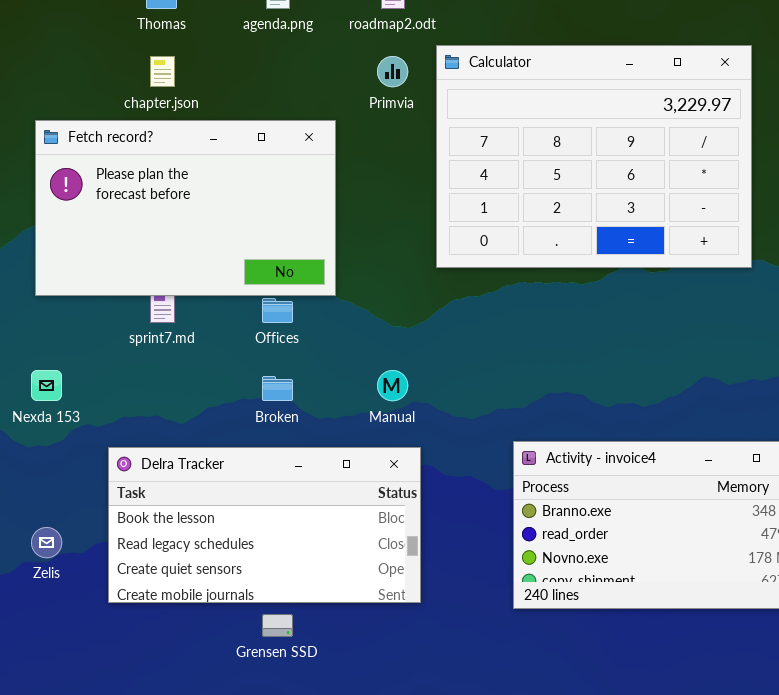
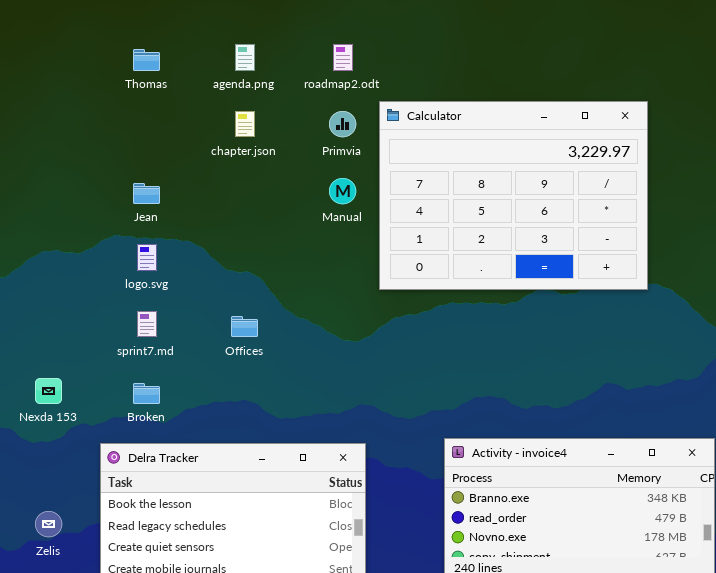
chapter.json: [150,56,175,87] -> [235,111,255,137], moved
Fetch record?: [35,120,336,296] -> none, closed
Manual: [377,370,408,401] -> [329,178,356,204], moved
Broken: [262,376,293,401] -> [133,383,160,404], moved

